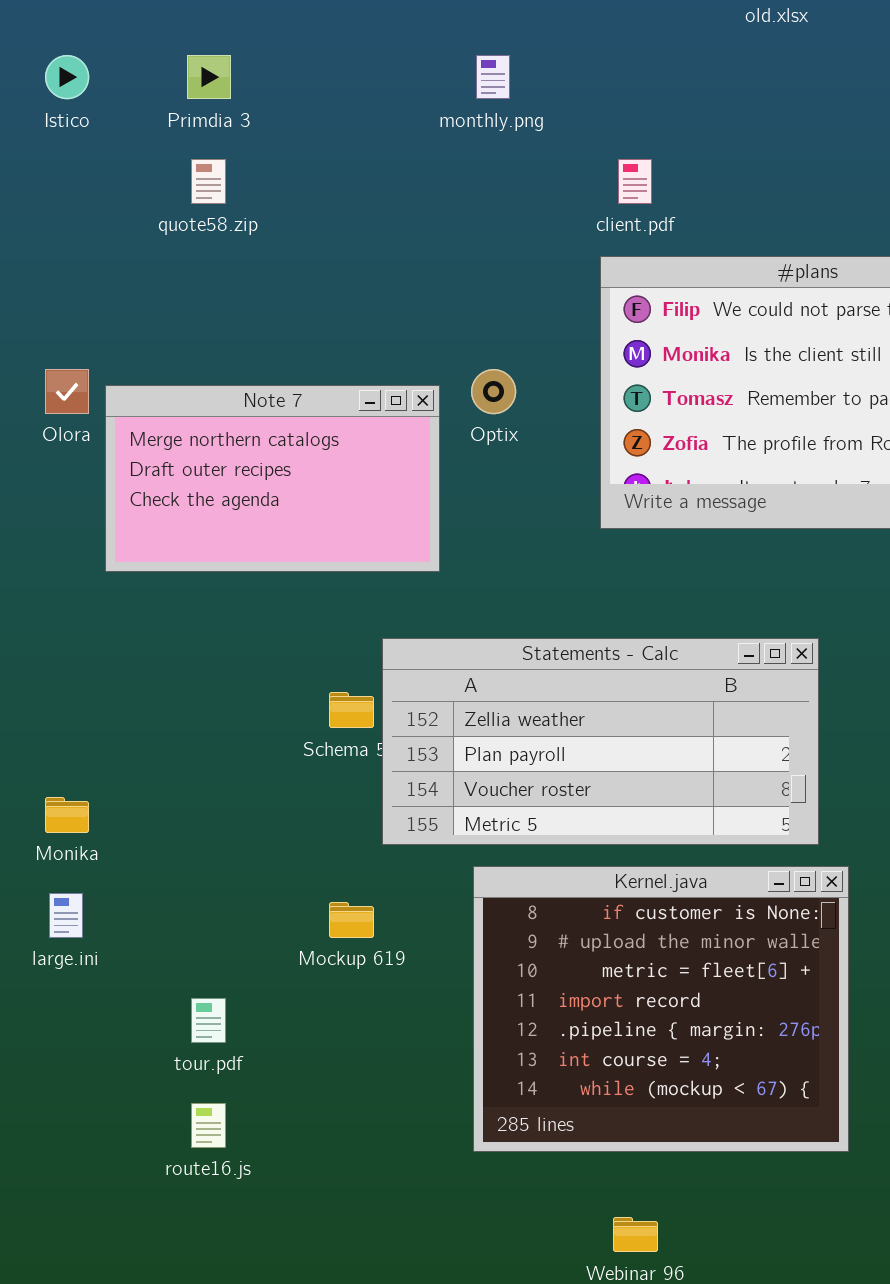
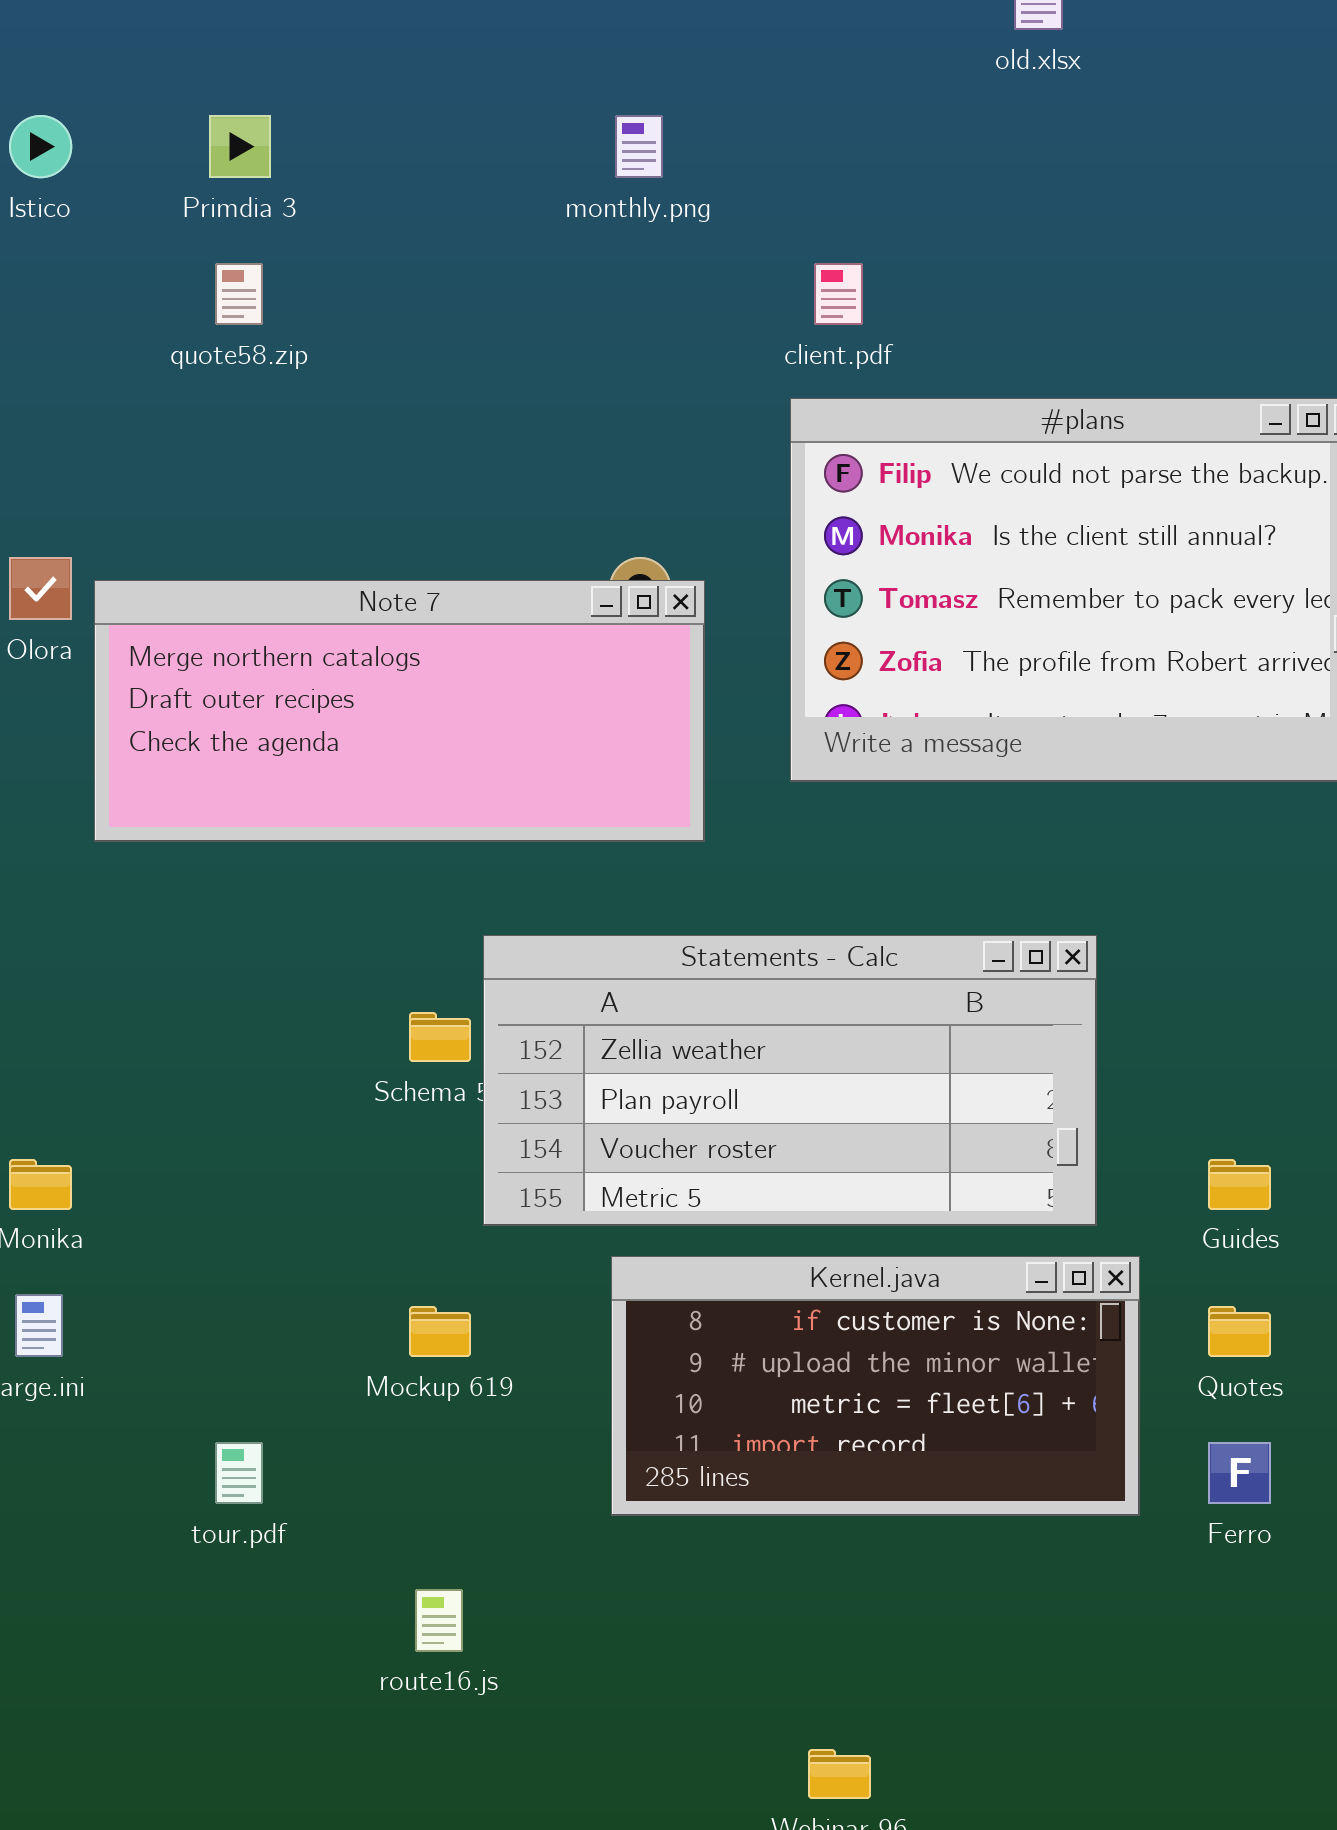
Note 7: [105,385,440,572] -> [94,580,705,842], resized
Kernel.java: [473,866,849,1152] -> [611,1256,1140,1516], resized
route16.js: [191,1103,226,1148] -> [415,1589,463,1652], moved

